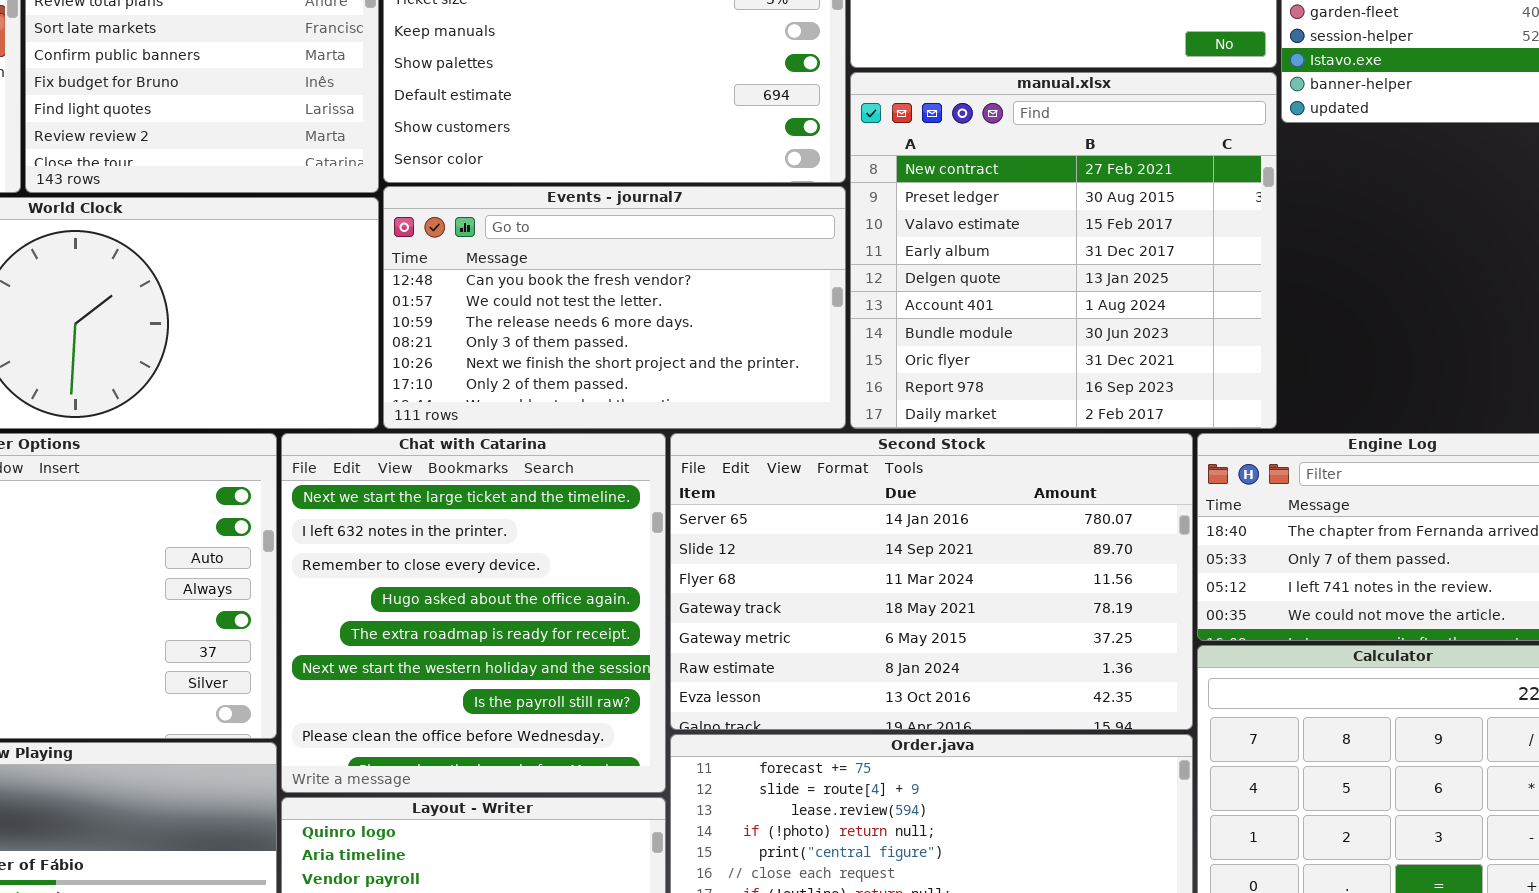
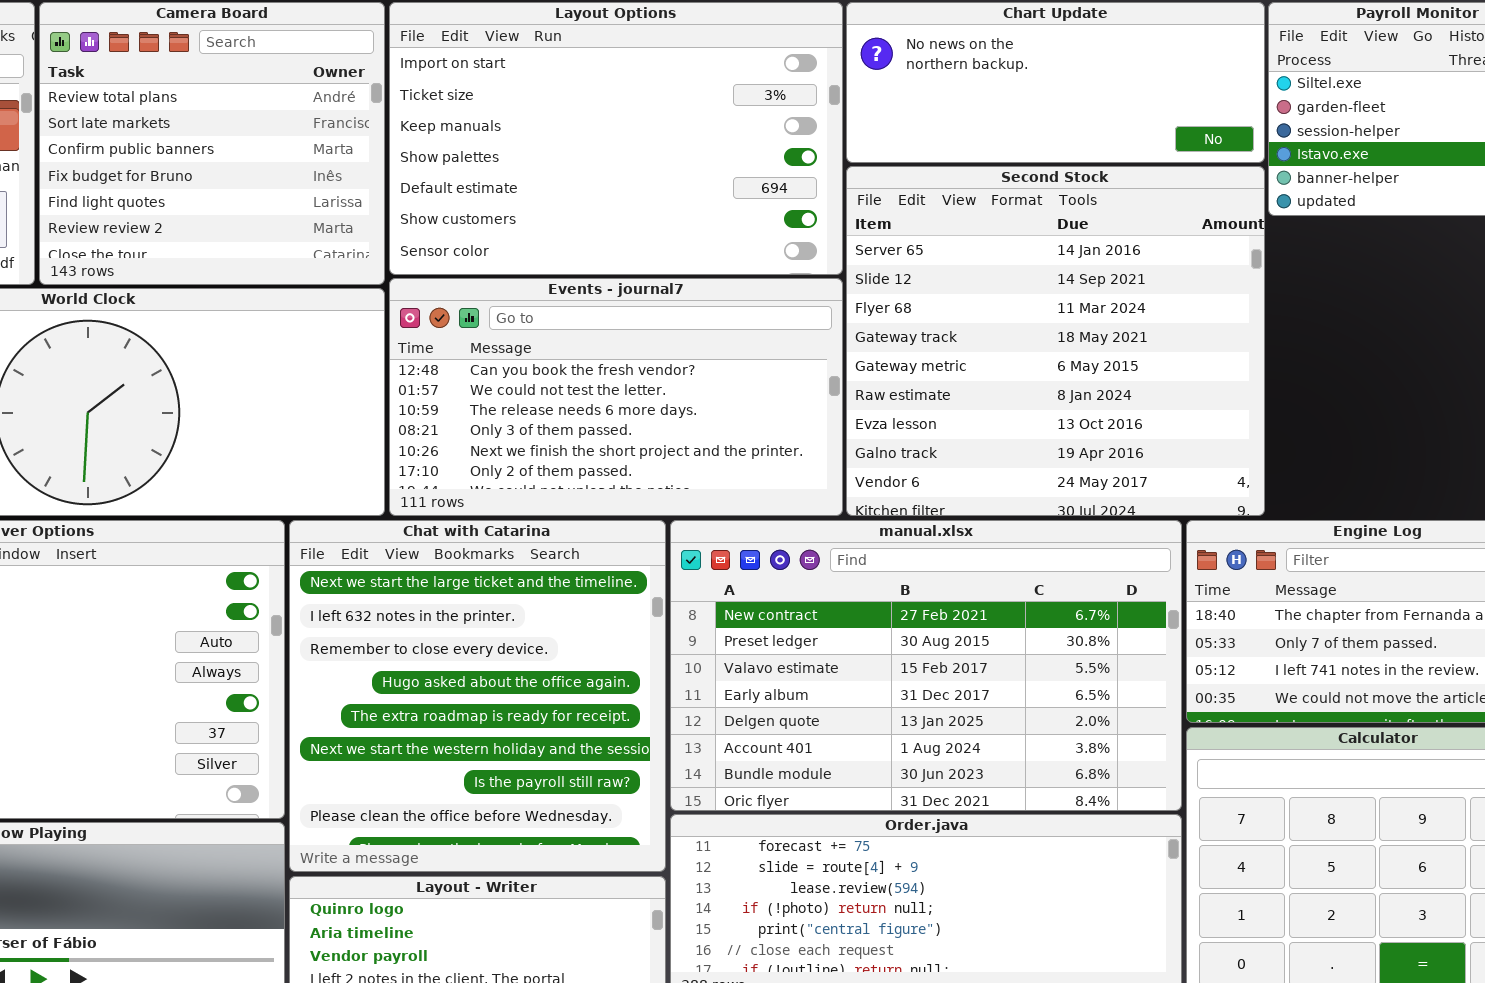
manual.xlsx: [850,72,1277,429] -> [670,520,1182,811], moved, resized
Second Stock: [670,433,1193,730] -> [846,166,1265,516], moved, resized

